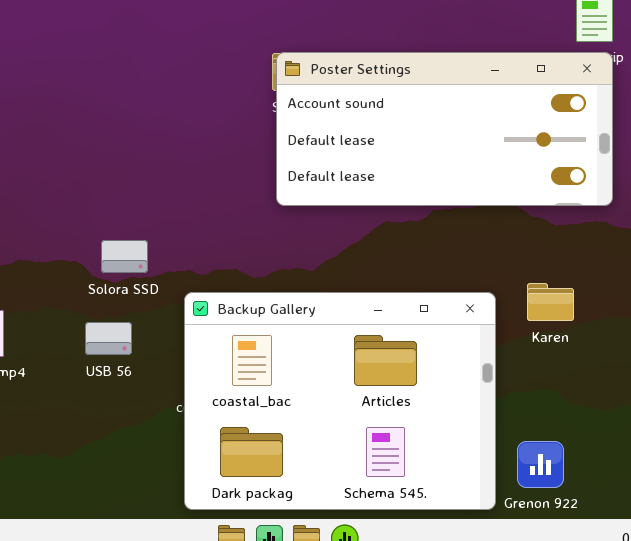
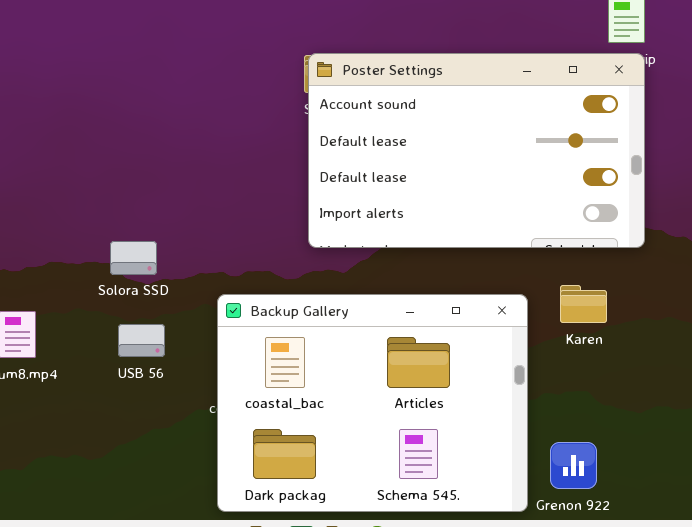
Poster Settings: [276,52,613,206] -> [308,53,645,248], resized
Solora SSD: [101,240,148,273] -> [110,241,157,275], moved

